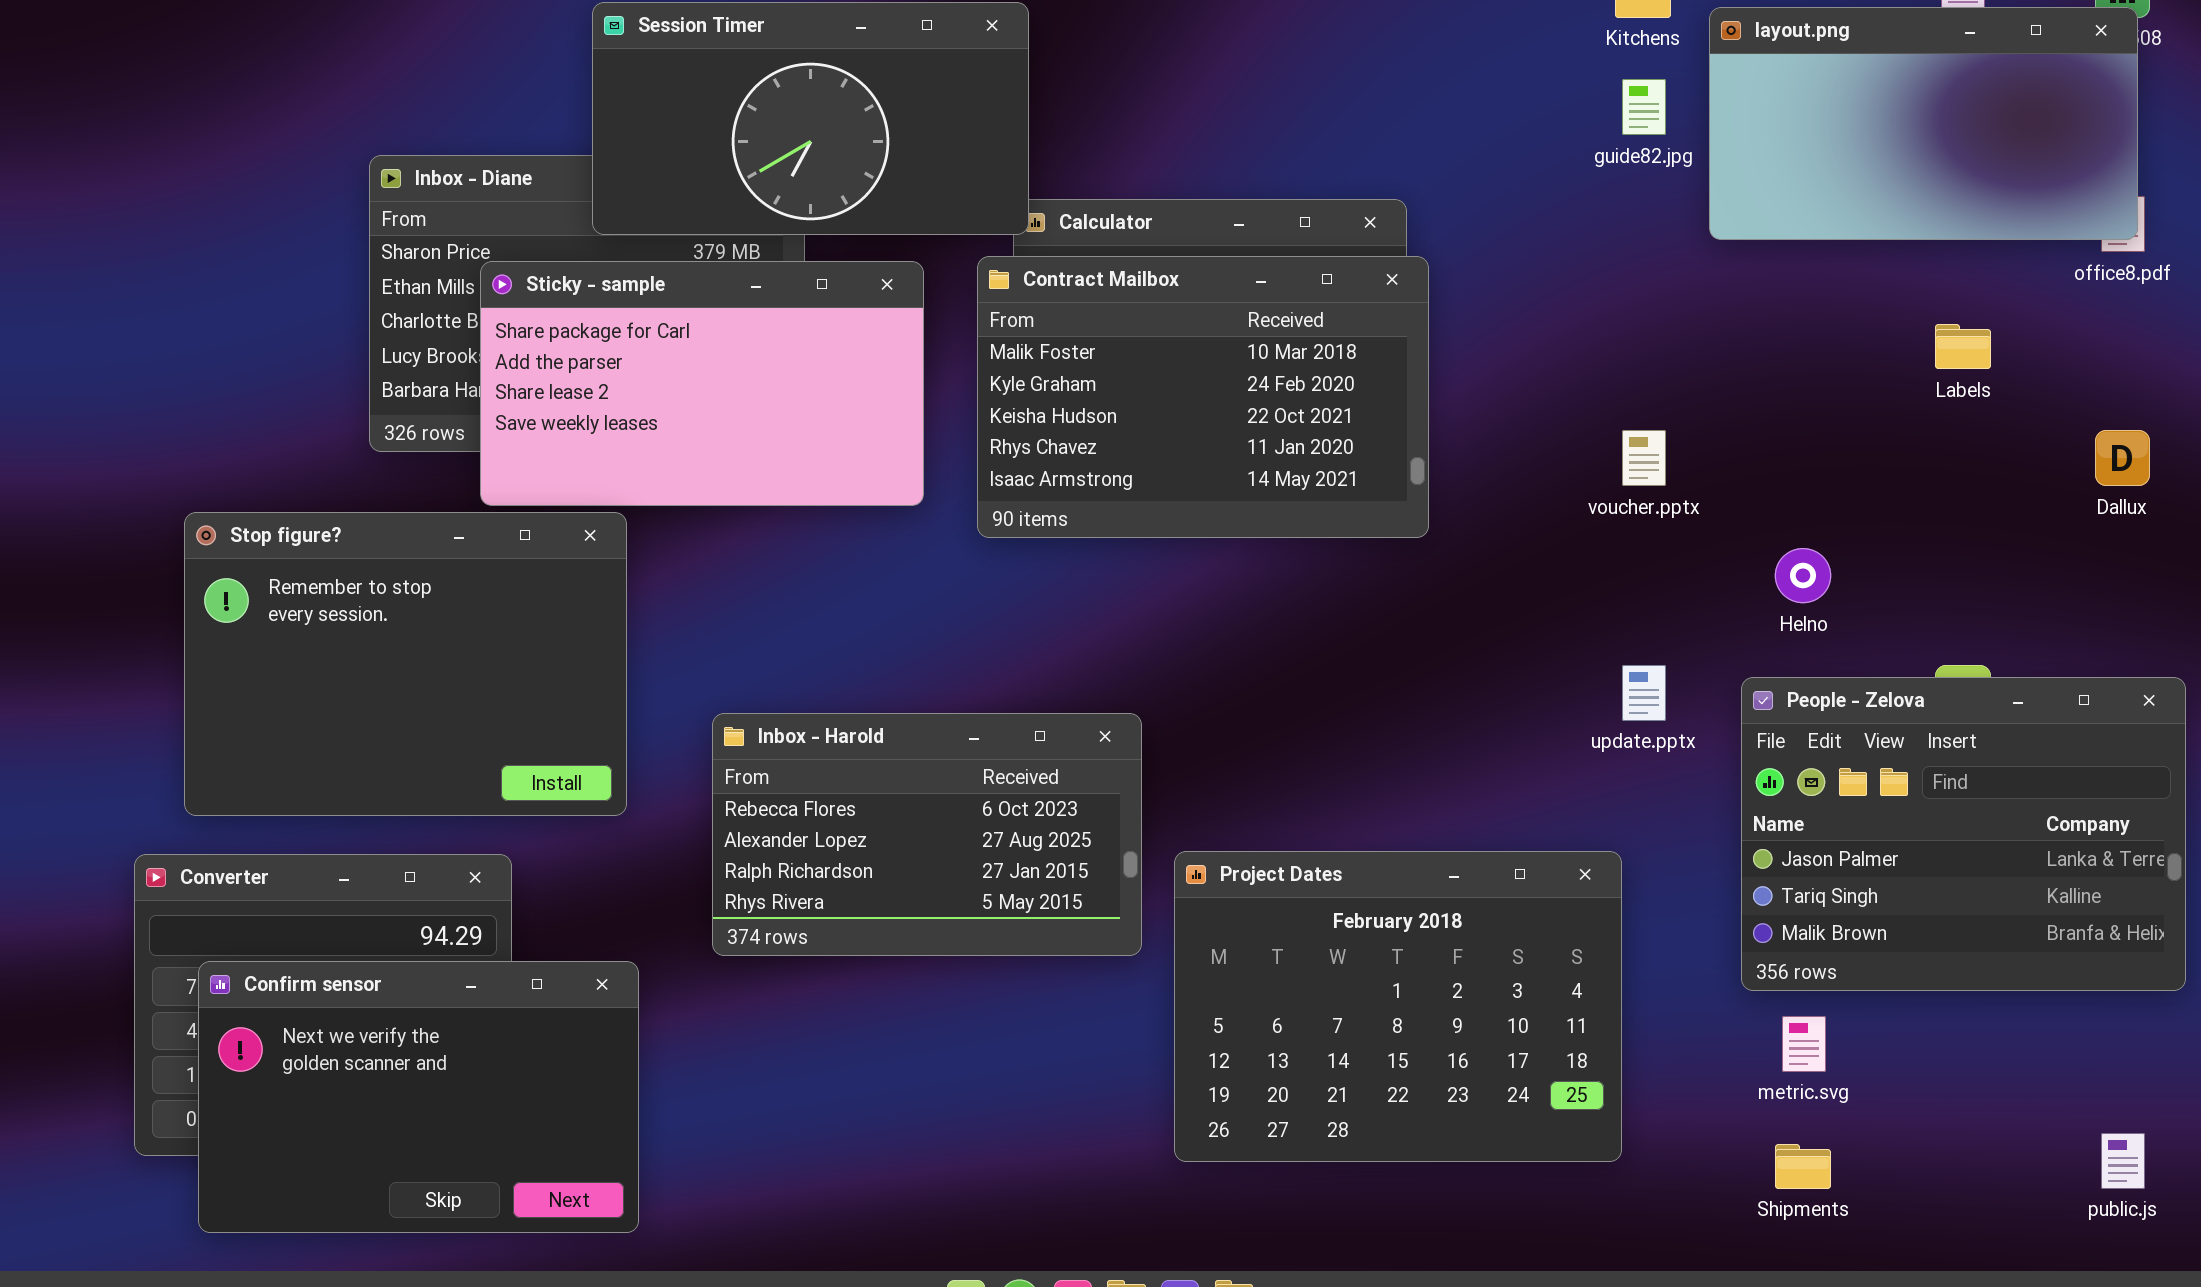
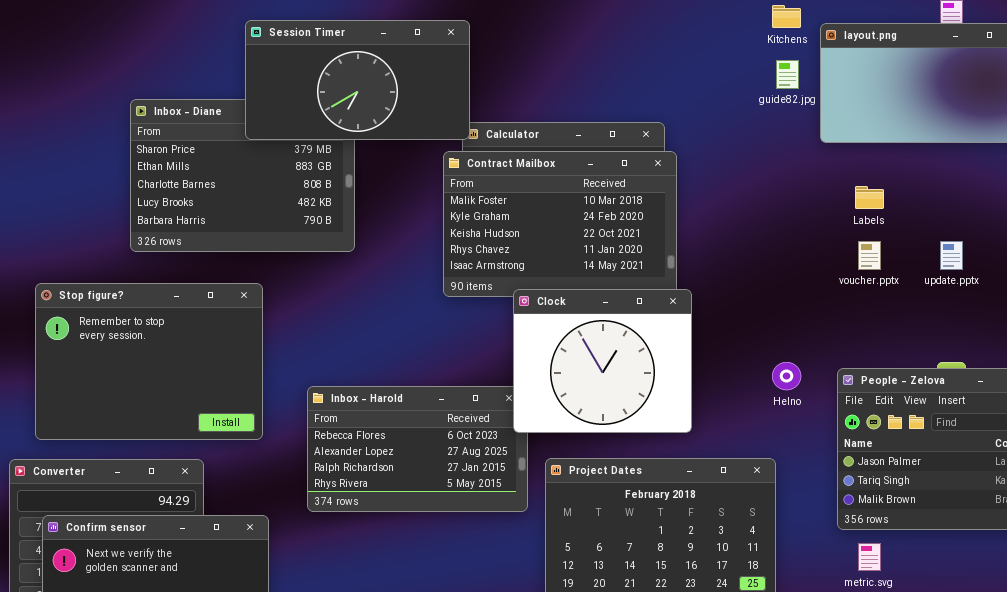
Sticky - sample: [480,261,924,506] -> none, closed
Labels: [1935,324,1991,369] -> [855,186,884,209], moved
voucher.pptx: [1622,430,1666,486] -> [858,241,881,270], moved
Clock: none -> [513,289,692,433], opened
Helno: [1775,548,1831,603] -> [772,362,801,390], moved
update.pptx: [1622,665,1666,721] -> [940,241,963,270], moved

